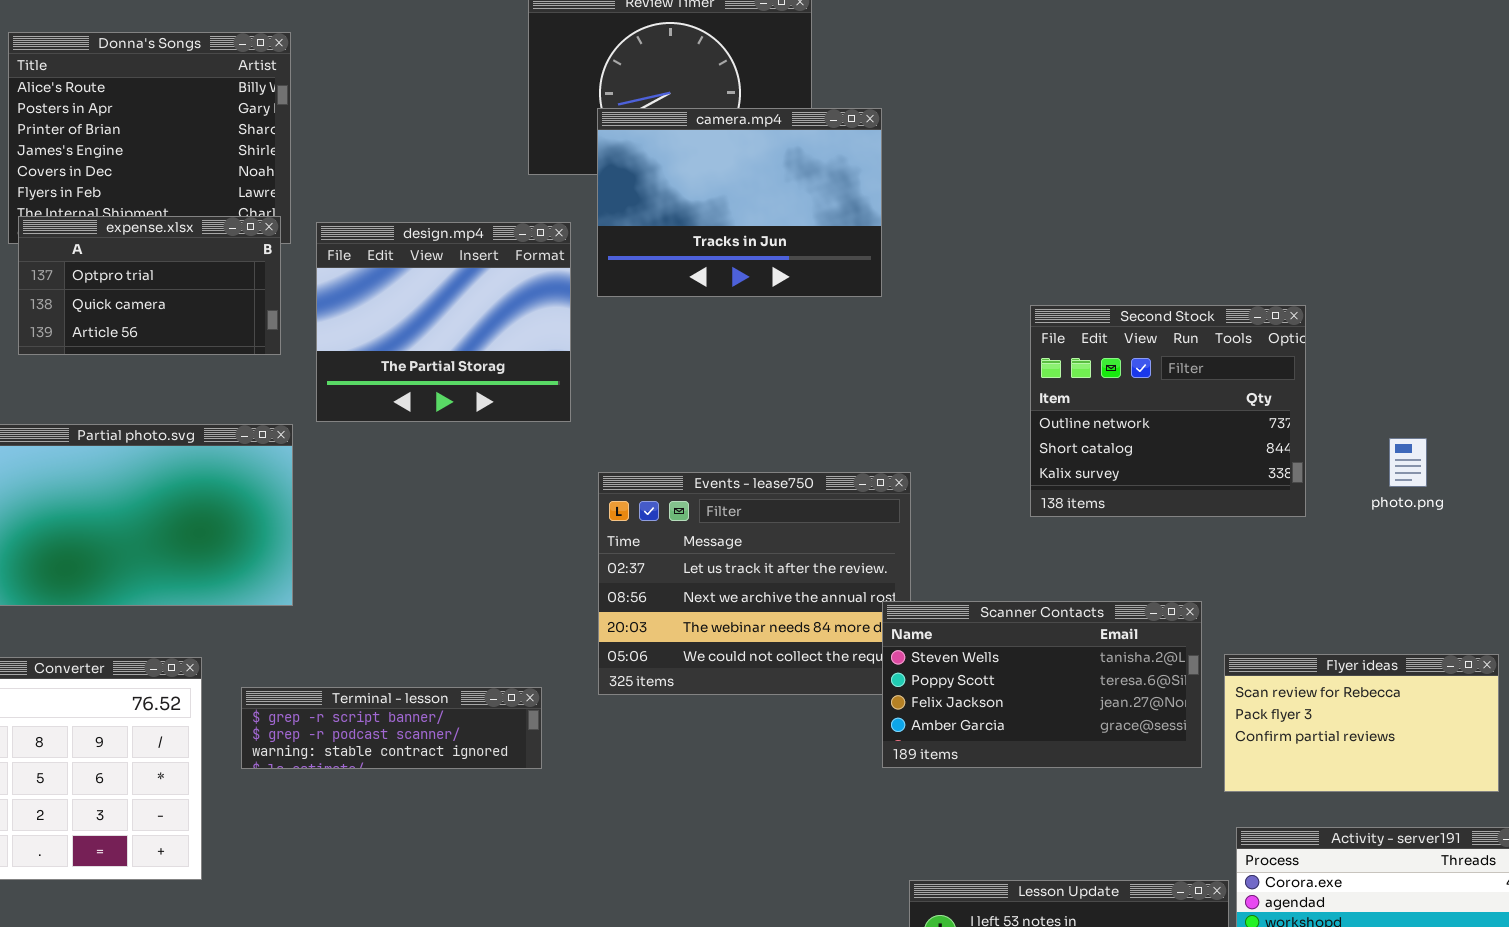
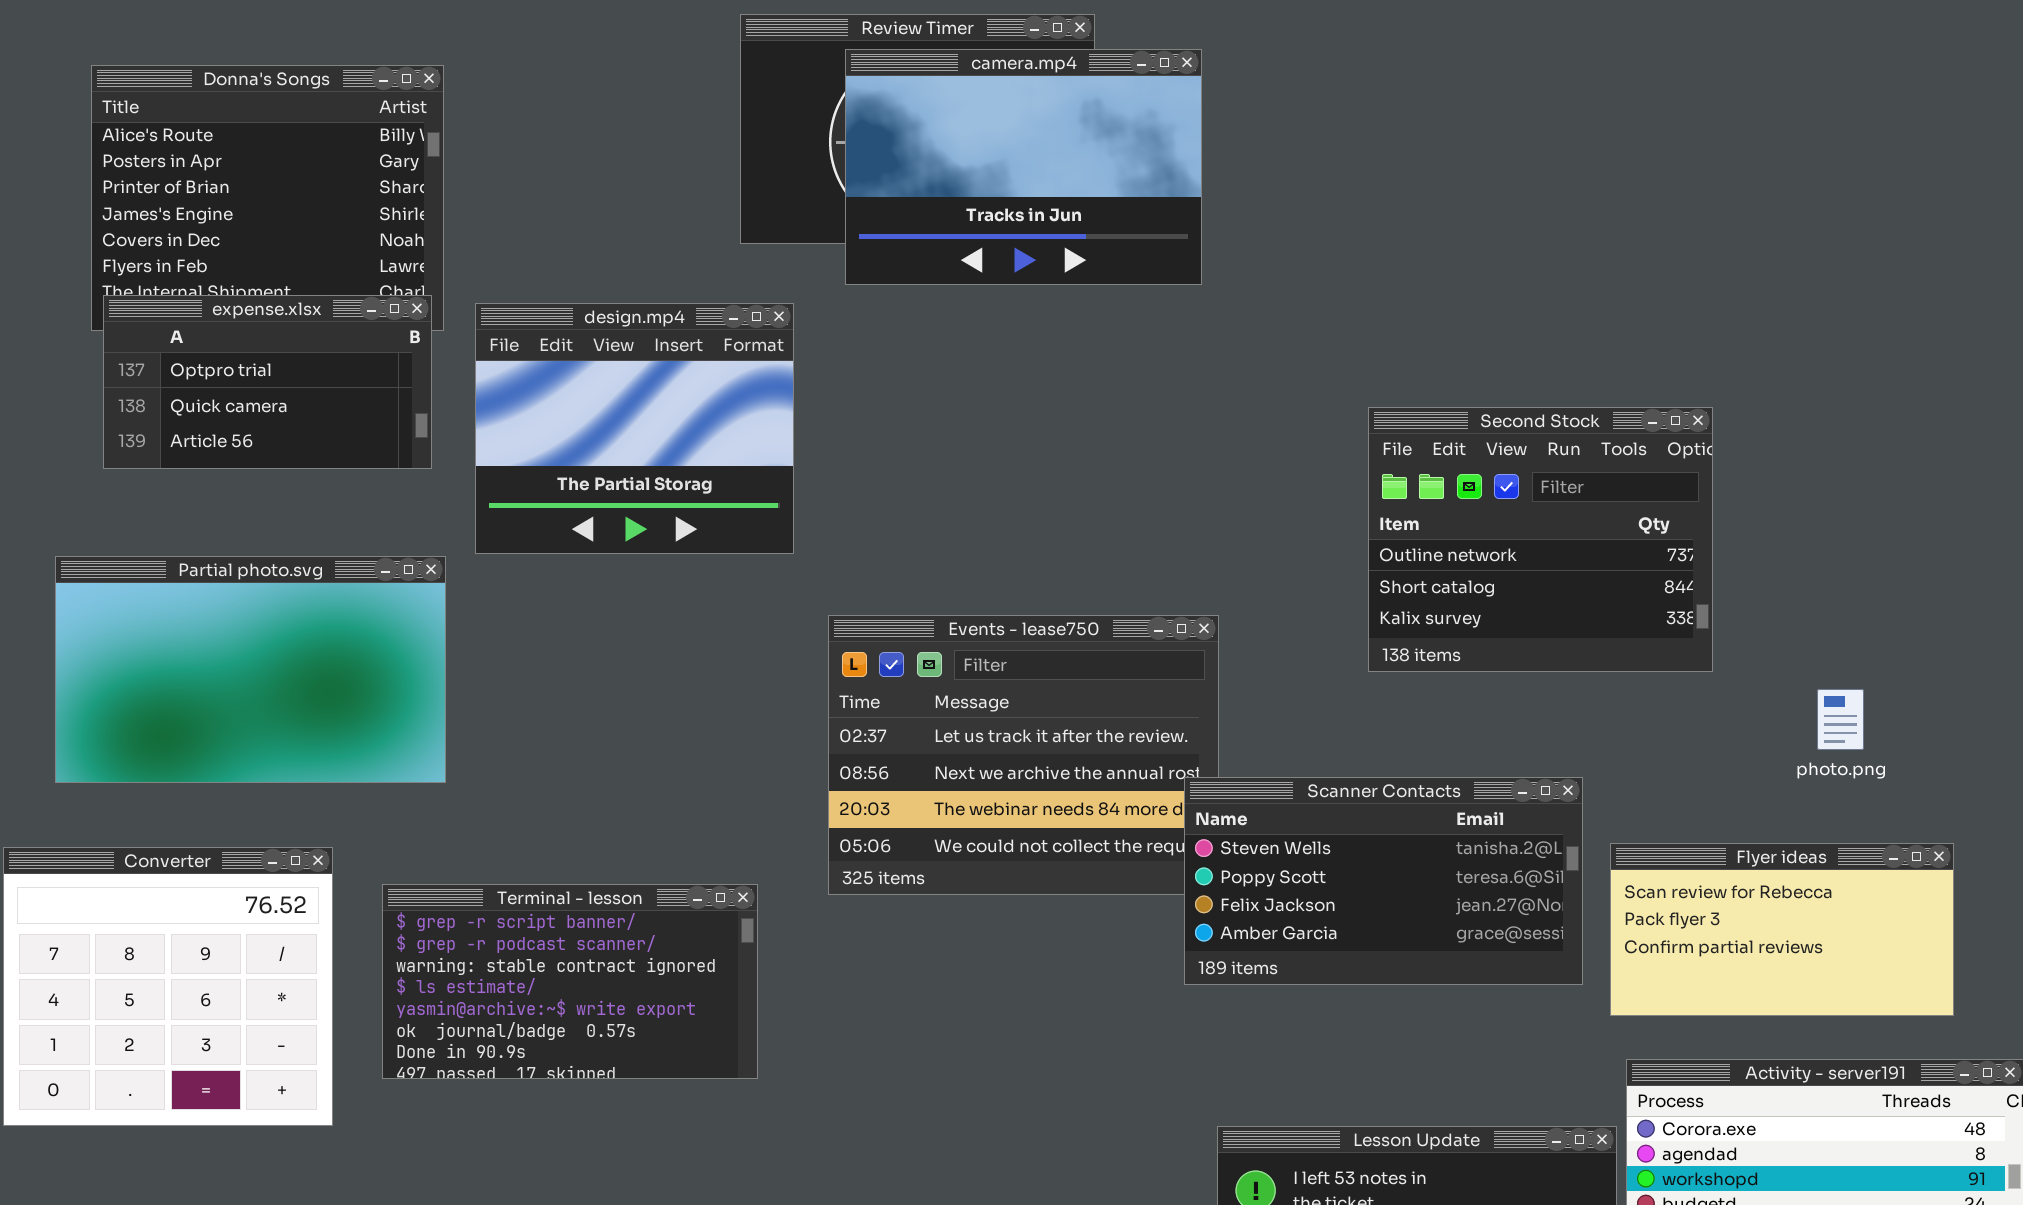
camera.mp4: [597,108,882,297] -> [845,49,1202,285], moved
photo.png: [1389,438,1427,487] -> [1817,689,1864,750], moved
Terminal - lesson: [241,687,542,769] -> [382,884,758,1079], resized

